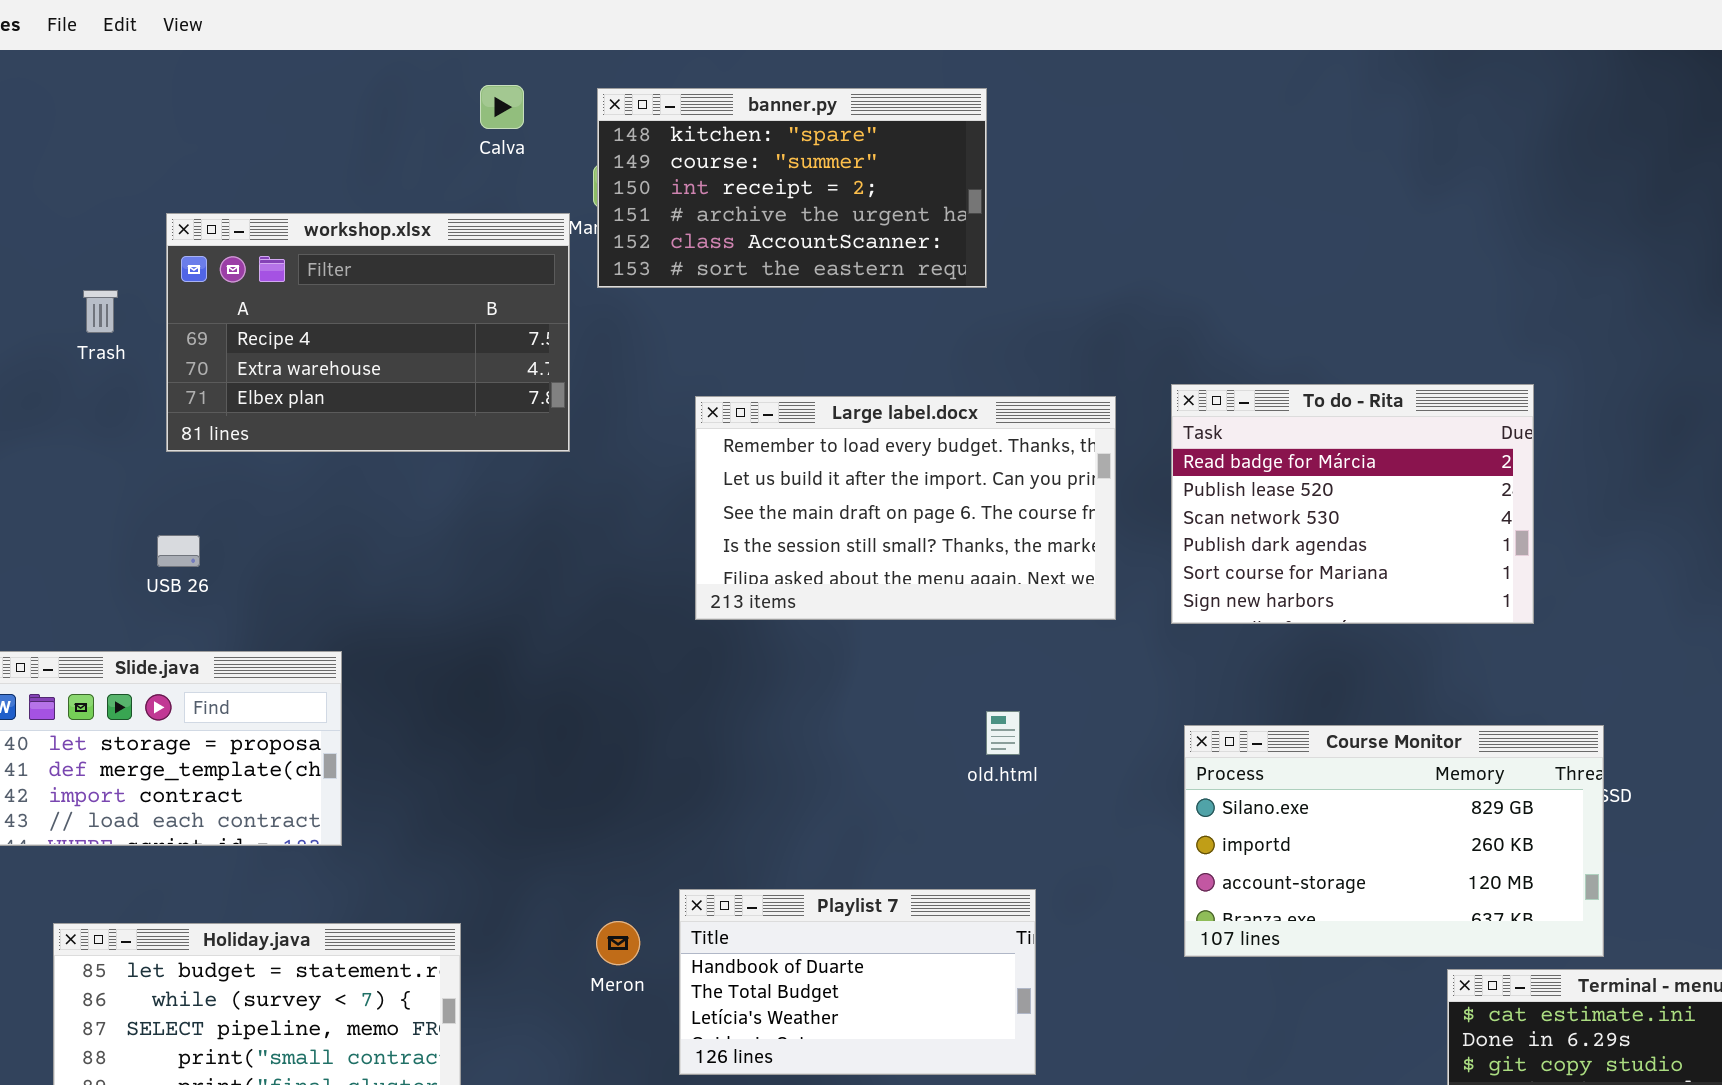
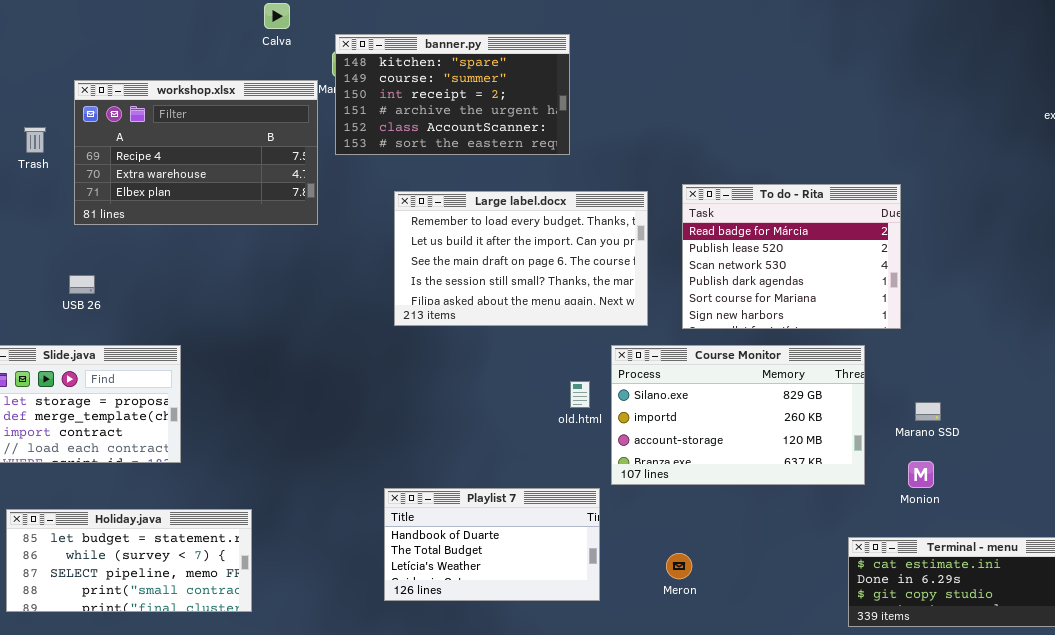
banner.py: [597,88,987,288] -> [335,34,570,155], moved
Course Monitor: [1184,725,1604,957] -> [611,345,865,485], moved
Meron: [596,921,640,965] -> [666,553,692,579], moved

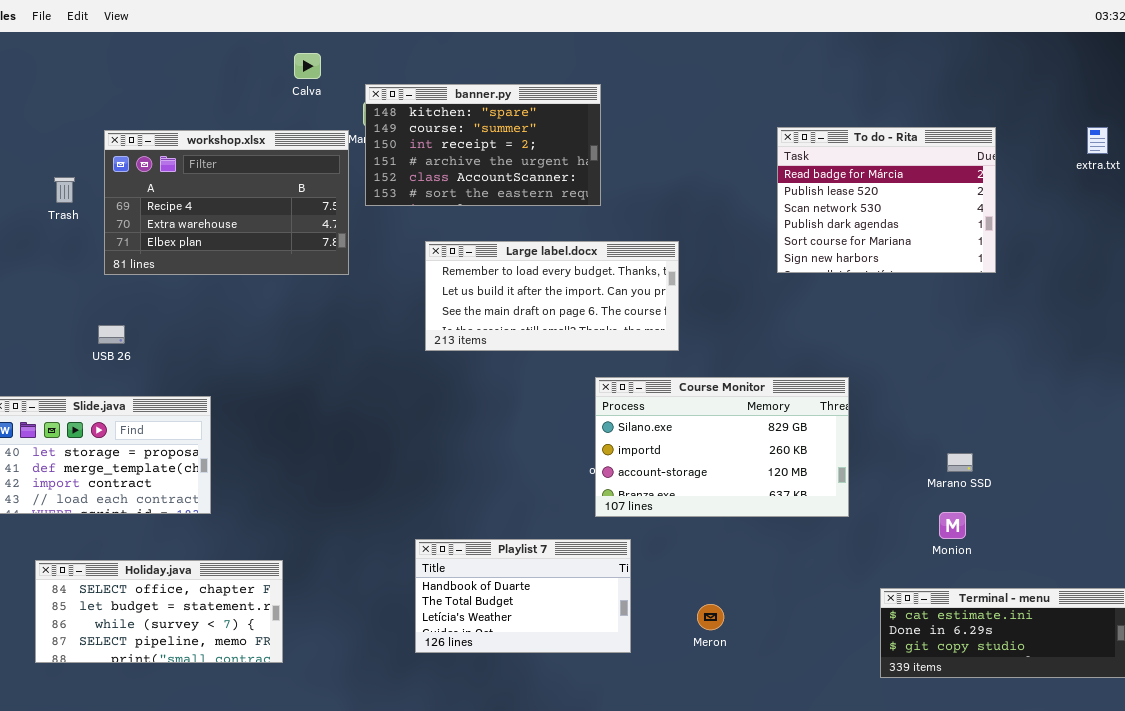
To do - Rita: [682,184,901,329] -> [777,127,996,273], moved
Large label.docx: [394,191,648,326] -> [425,241,679,351], resized
Course Monitor: [611,345,865,485] -> [595,377,849,517], moved
Holiday.java: [6,509,252,612] -> [35,560,283,663], scrolled up 1 row

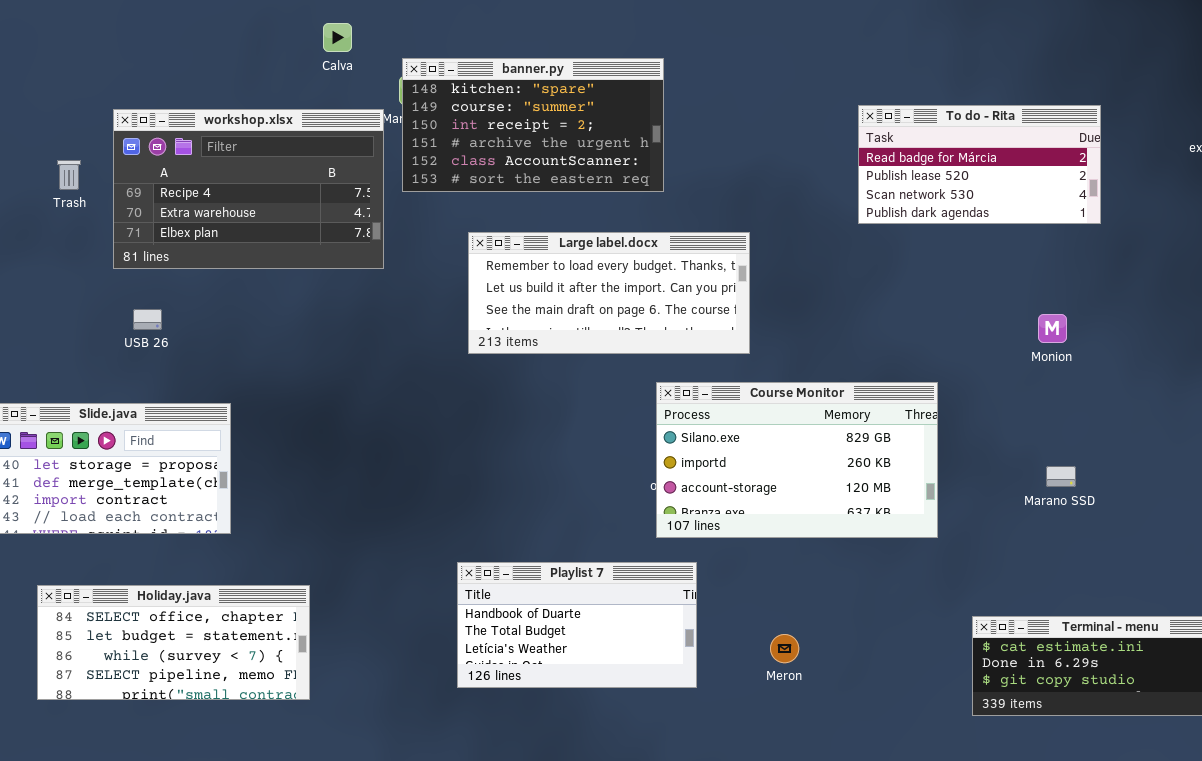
To do - Rita: [777,127,996,273] -> [858,105,1101,224], resized
USB 26: [98,325,125,344] -> [133,309,162,330], moved
Monion: [939,512,966,539] -> [1038,314,1067,343], moved

